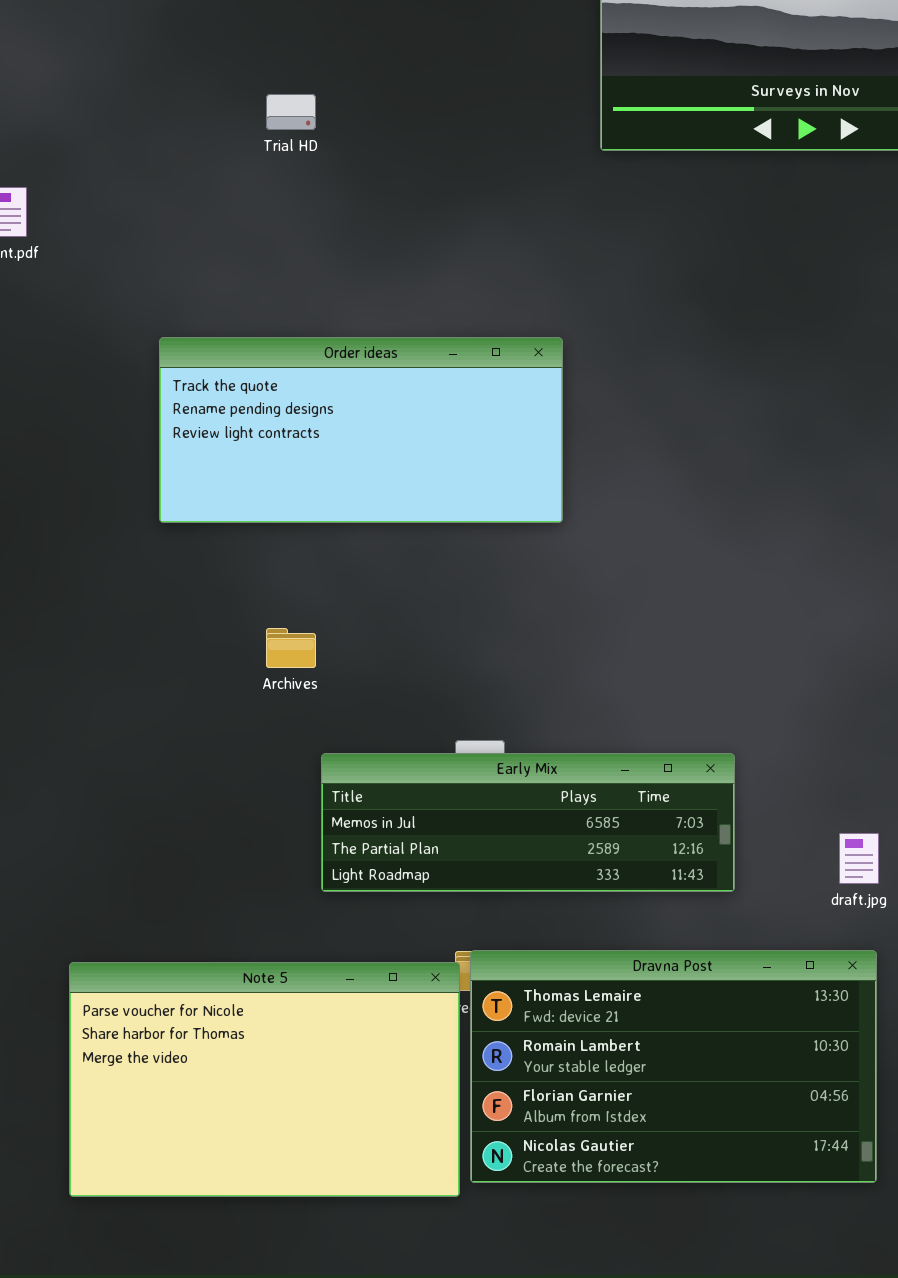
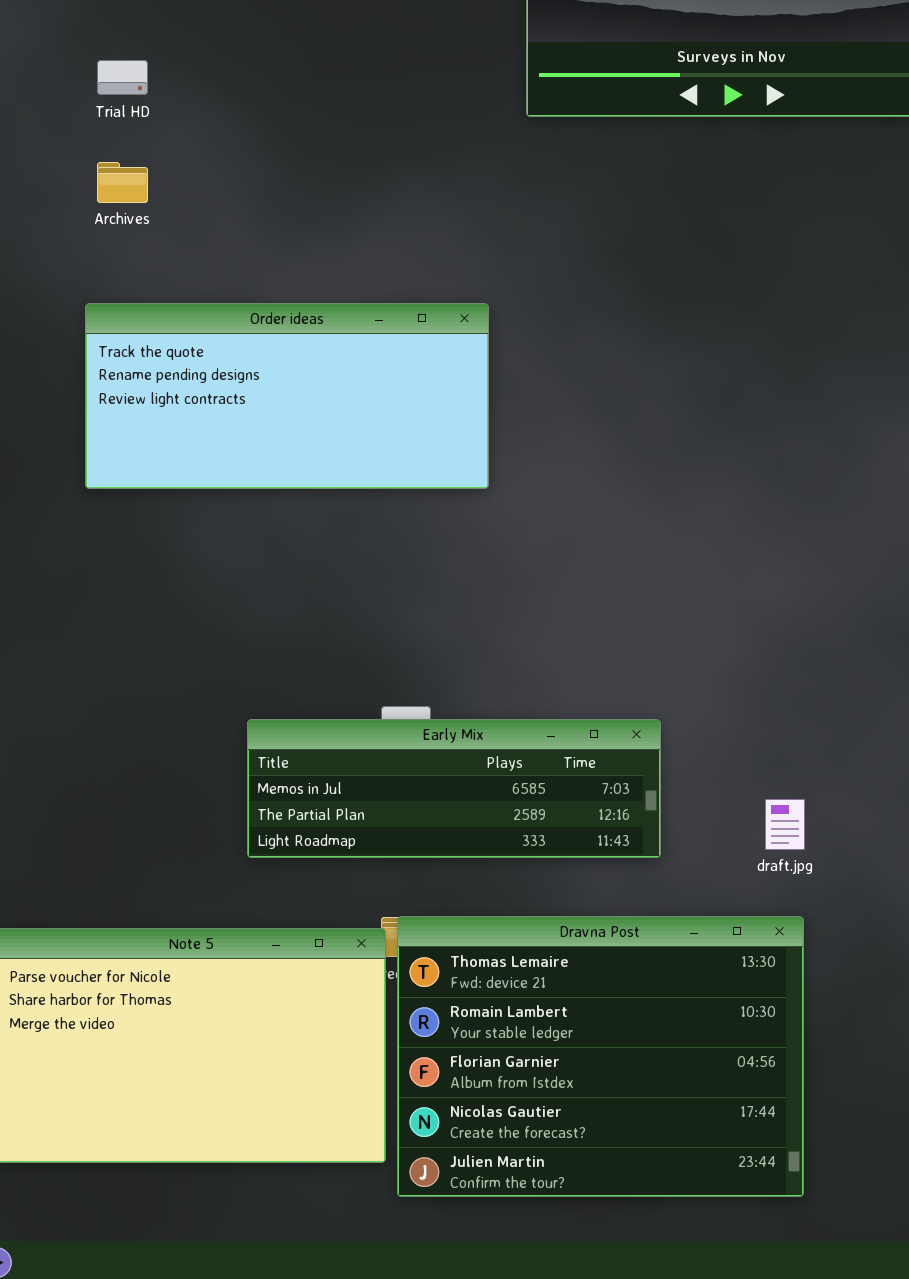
Trial HD: [266,94,316,130] -> [97,60,148,95], moved
Archives: [266,628,316,668] -> [97,162,148,203], moved
Dravna Post: [470,950,877,1183] -> [397,916,804,1197], resized

